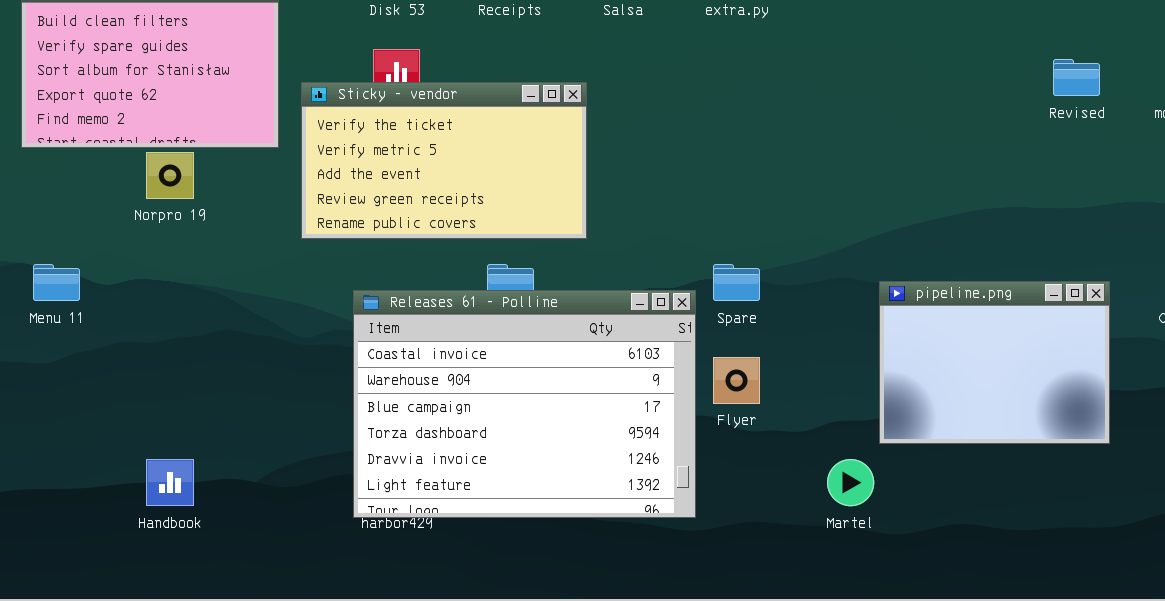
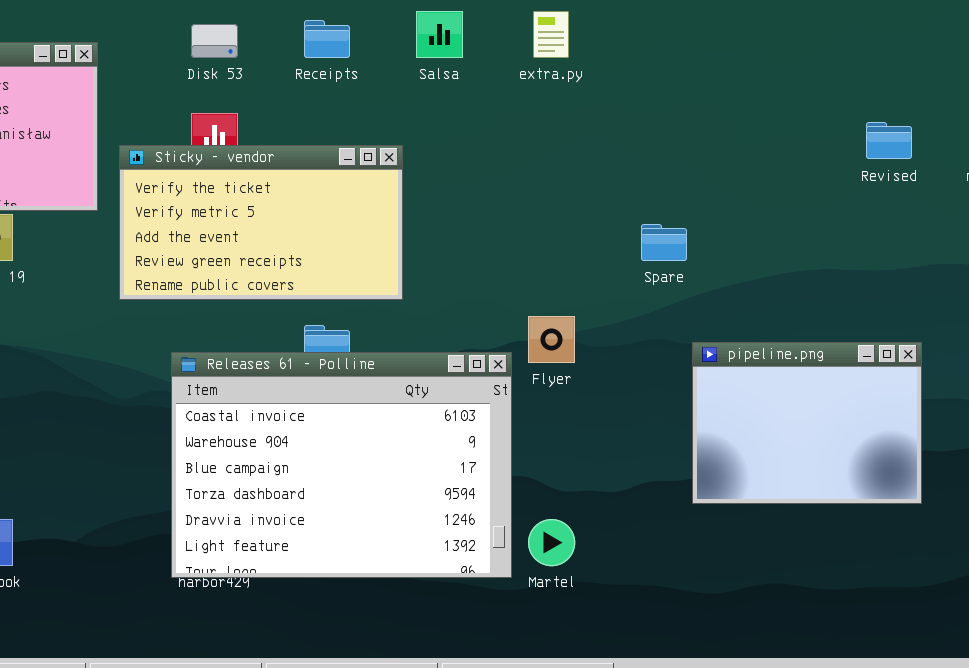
Spare: [713,264,760,301] -> [641,224,687,261], moved
Flyer: [713,357,760,404] -> [528,316,575,363], moved
Martel: [827,459,874,506] -> [528,519,575,566], moved

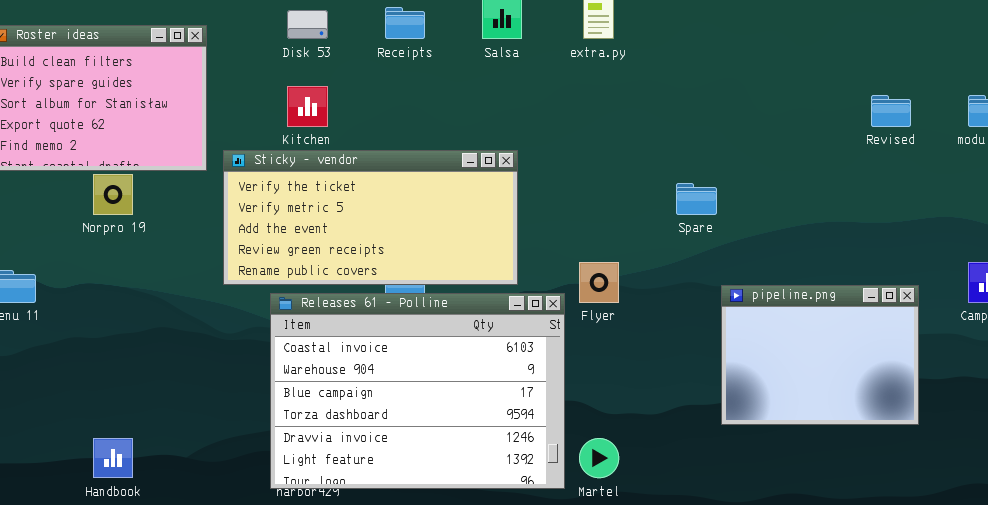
Sticky - vendor: [119,145,403,300] -> [223,150,518,285], moved, resized

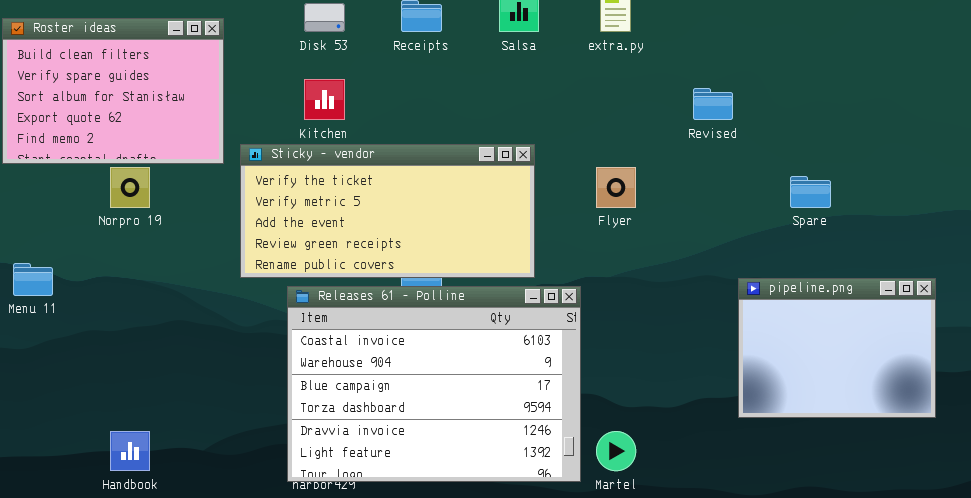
Revised: [871,95,911,127] -> [693,88,733,120], moved
Spare: [676,183,717,215] -> [790,176,831,208], moved
Flyer: [579,262,619,303] -> [596,167,636,208], moved

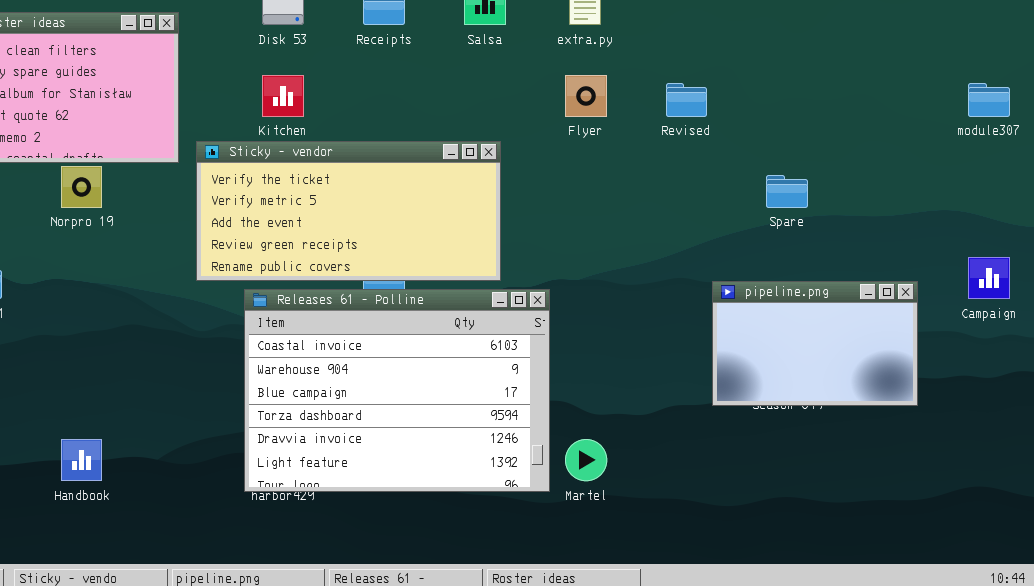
Flyer: [596,167,636,208] -> [565,75,607,117], moved
pipeline.png: [738,278,936,418] -> [712,281,918,406], resized

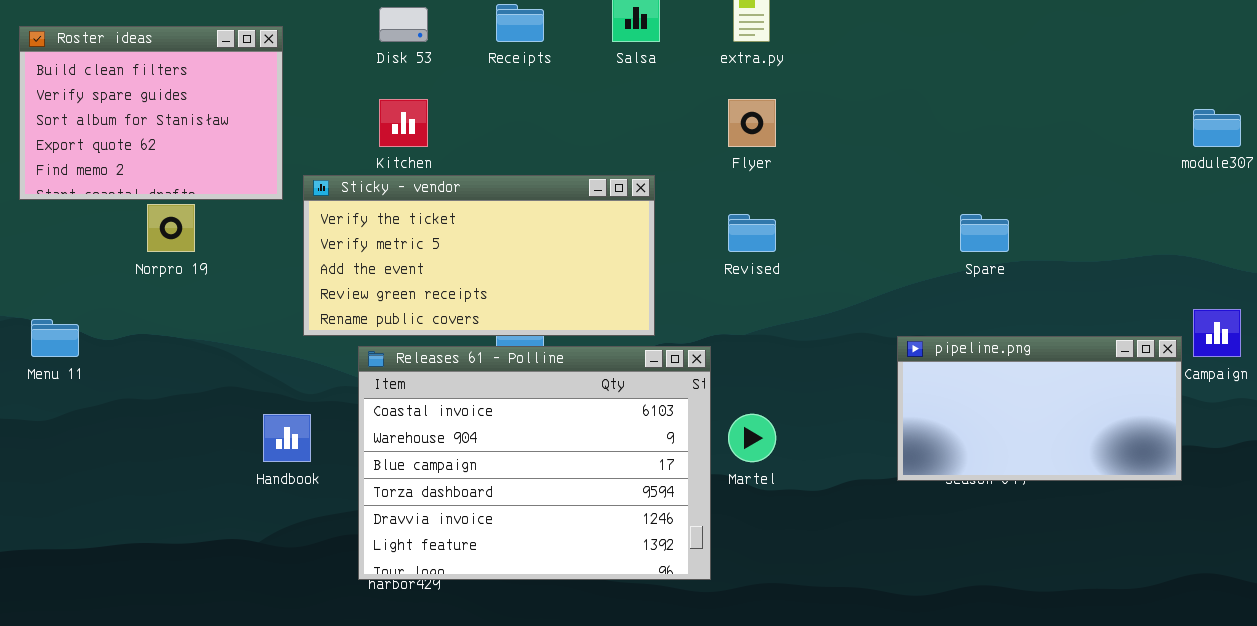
Revised: [666,83,707,117] -> [728,214,776,252], moved
pipeline.png: [712,281,918,406] -> [897,336,1182,481], resized
Handbook: [61,439,102,481] -> [263,414,311,462], moved
Martel: [565,439,607,481] -> [728,414,776,462], moved

